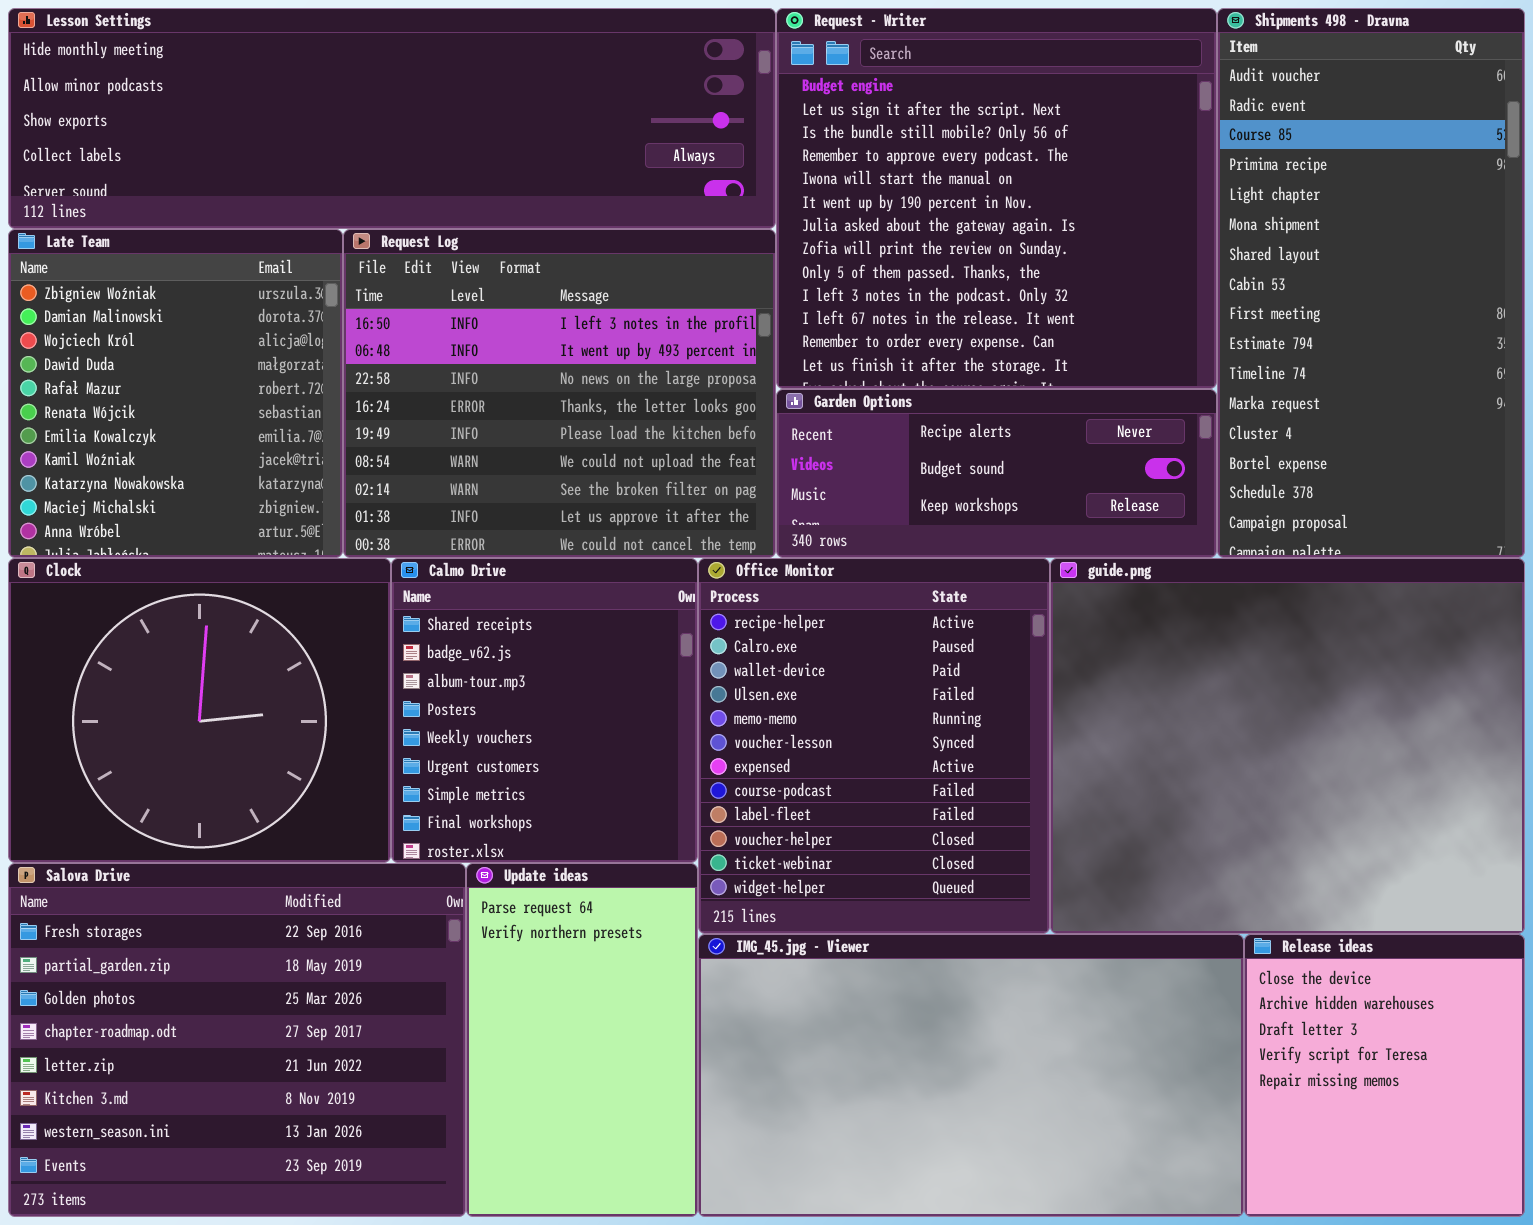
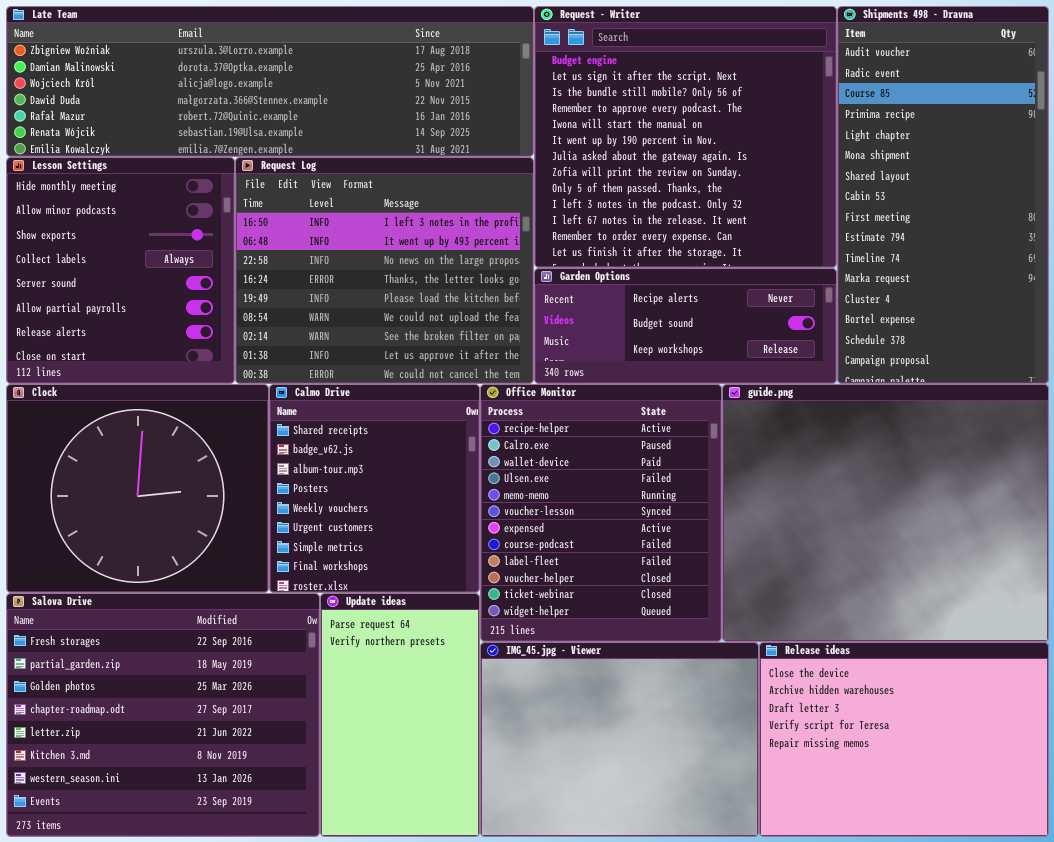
Lesson Settings: [8,8,776,229] -> [6,157,235,384], moved, resized
Late Team: [8,229,343,558] -> [6,6,534,157], moved, resized
IMG_45.jpg - Viewer: [698,934,1244,1217] -> [480,642,759,837], resized
Release ideas: [1244,934,1525,1217] -> [759,642,1049,837], resized

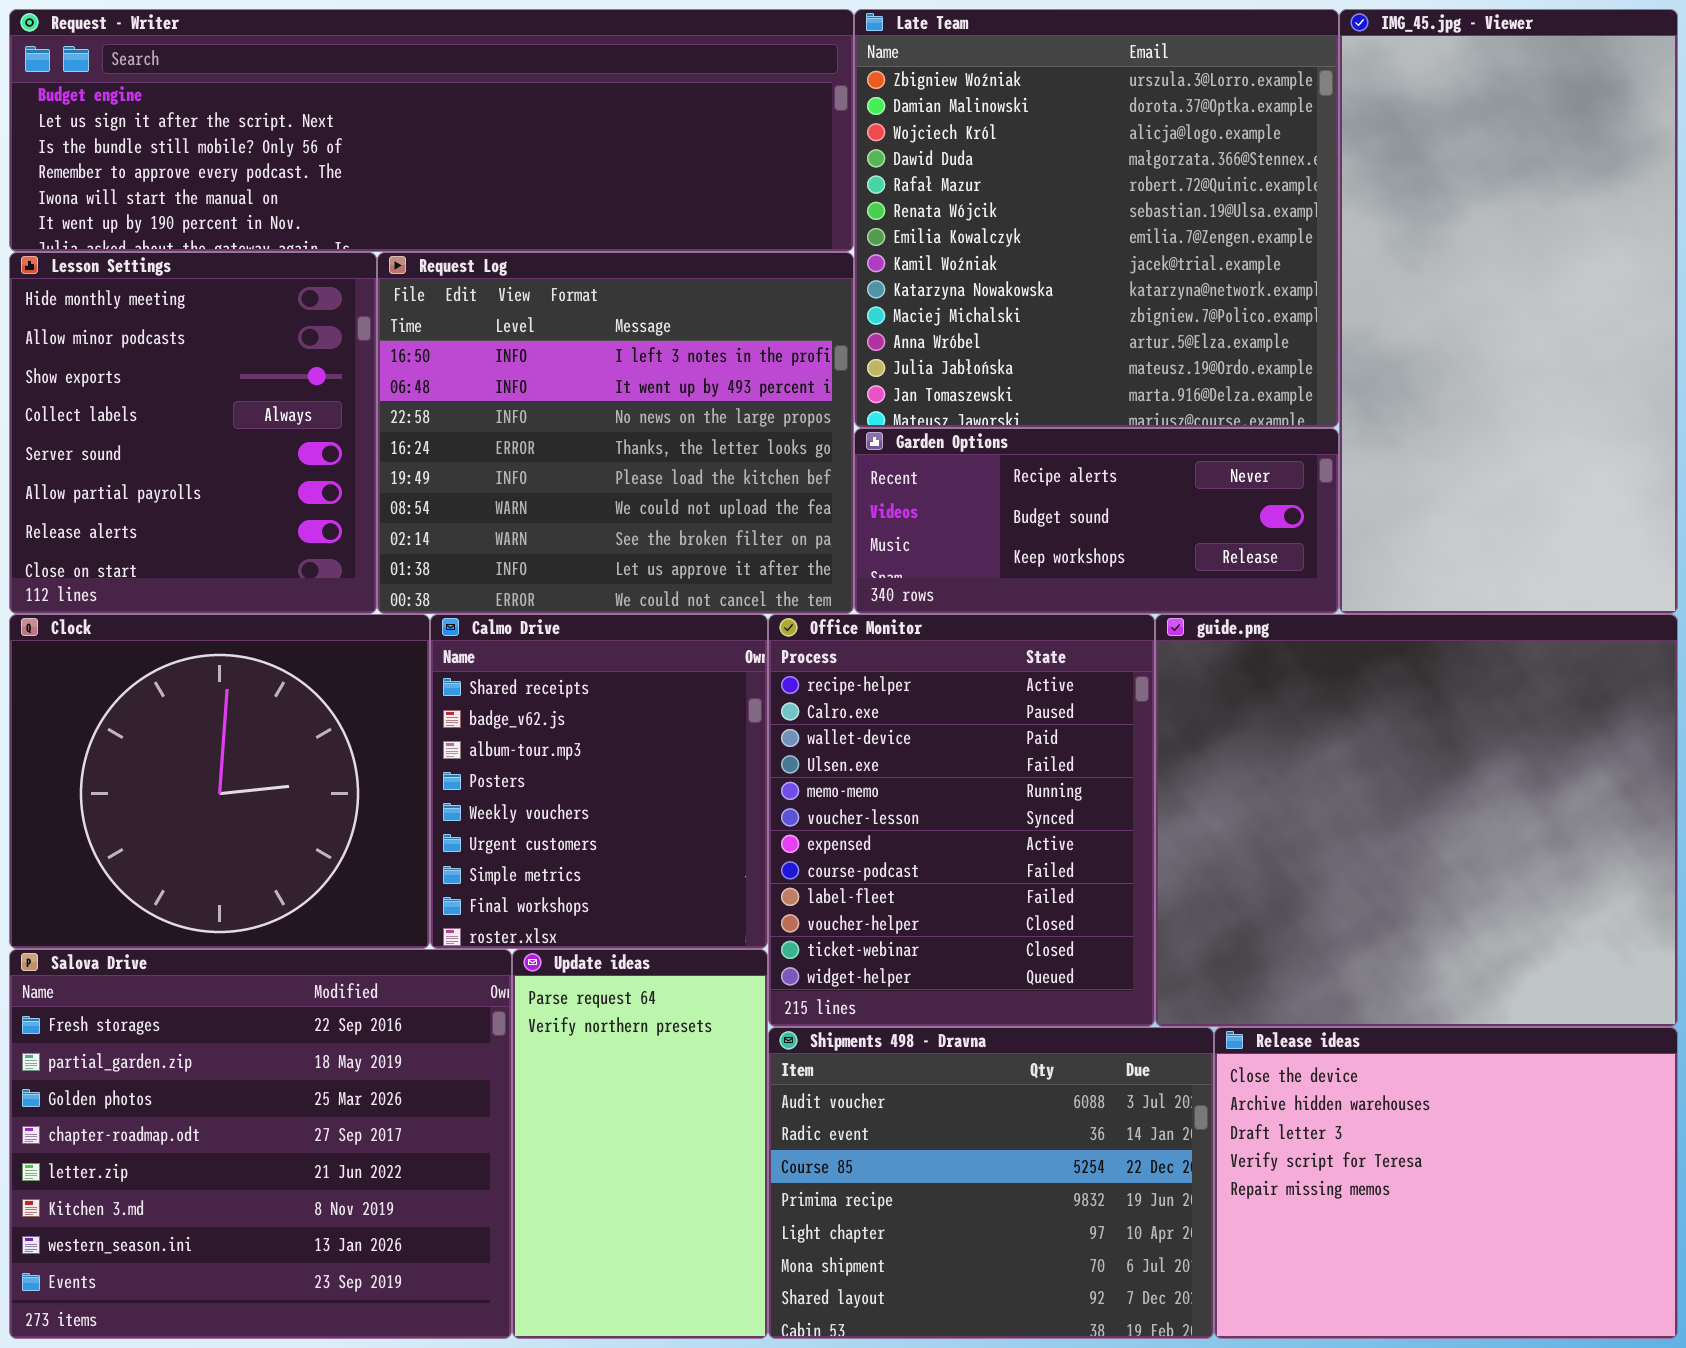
Late Team: [6,6,534,157] -> [854,9,1339,428], moved, resized
Request - Writer: [534,6,837,268] -> [9,9,854,252], moved, resized
Shipments 498 - Dravna: [837,6,1049,384] -> [768,1027,1214,1339], moved, resized
IMG_45.jpg - Viewer: [480,642,759,837] -> [1339,9,1678,614], moved, resized

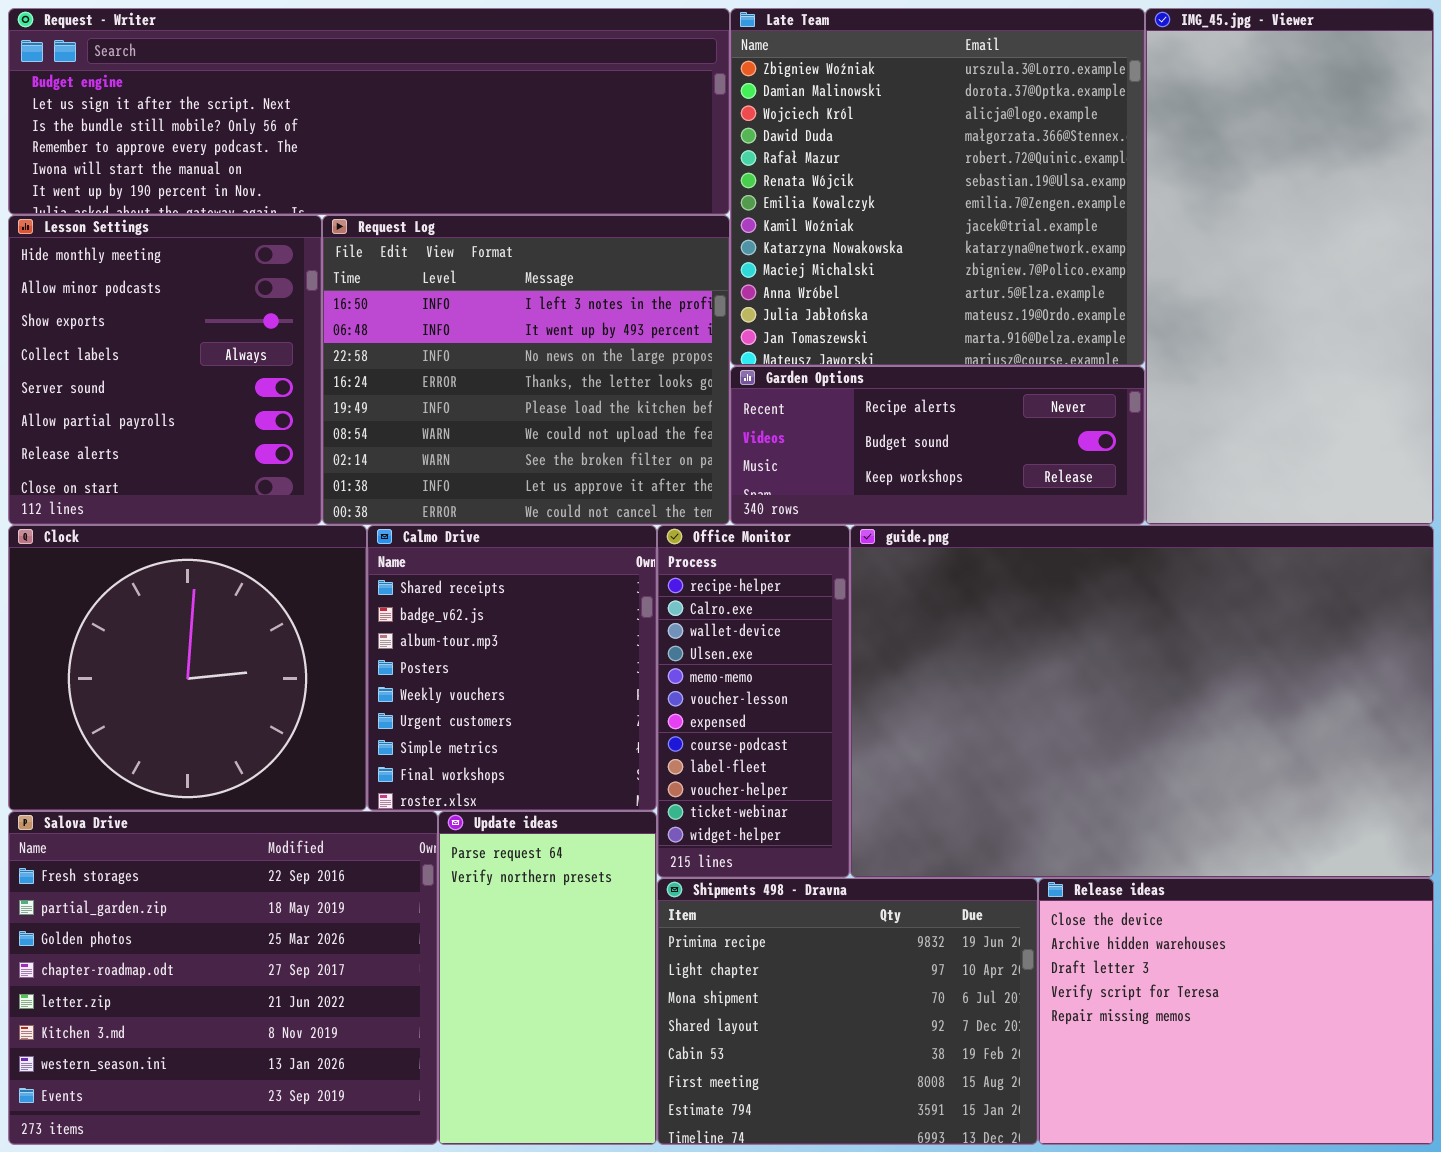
Office Monitor: [768,614,1155,1027] -> [657,525,850,878], resized
guide.png: [1155,614,1678,1027] -> [850,525,1434,878], resized
Shipments 498 - Dravna: [768,1027,1214,1339] -> [657,878,1038,1145], scrolled down 3 rows

